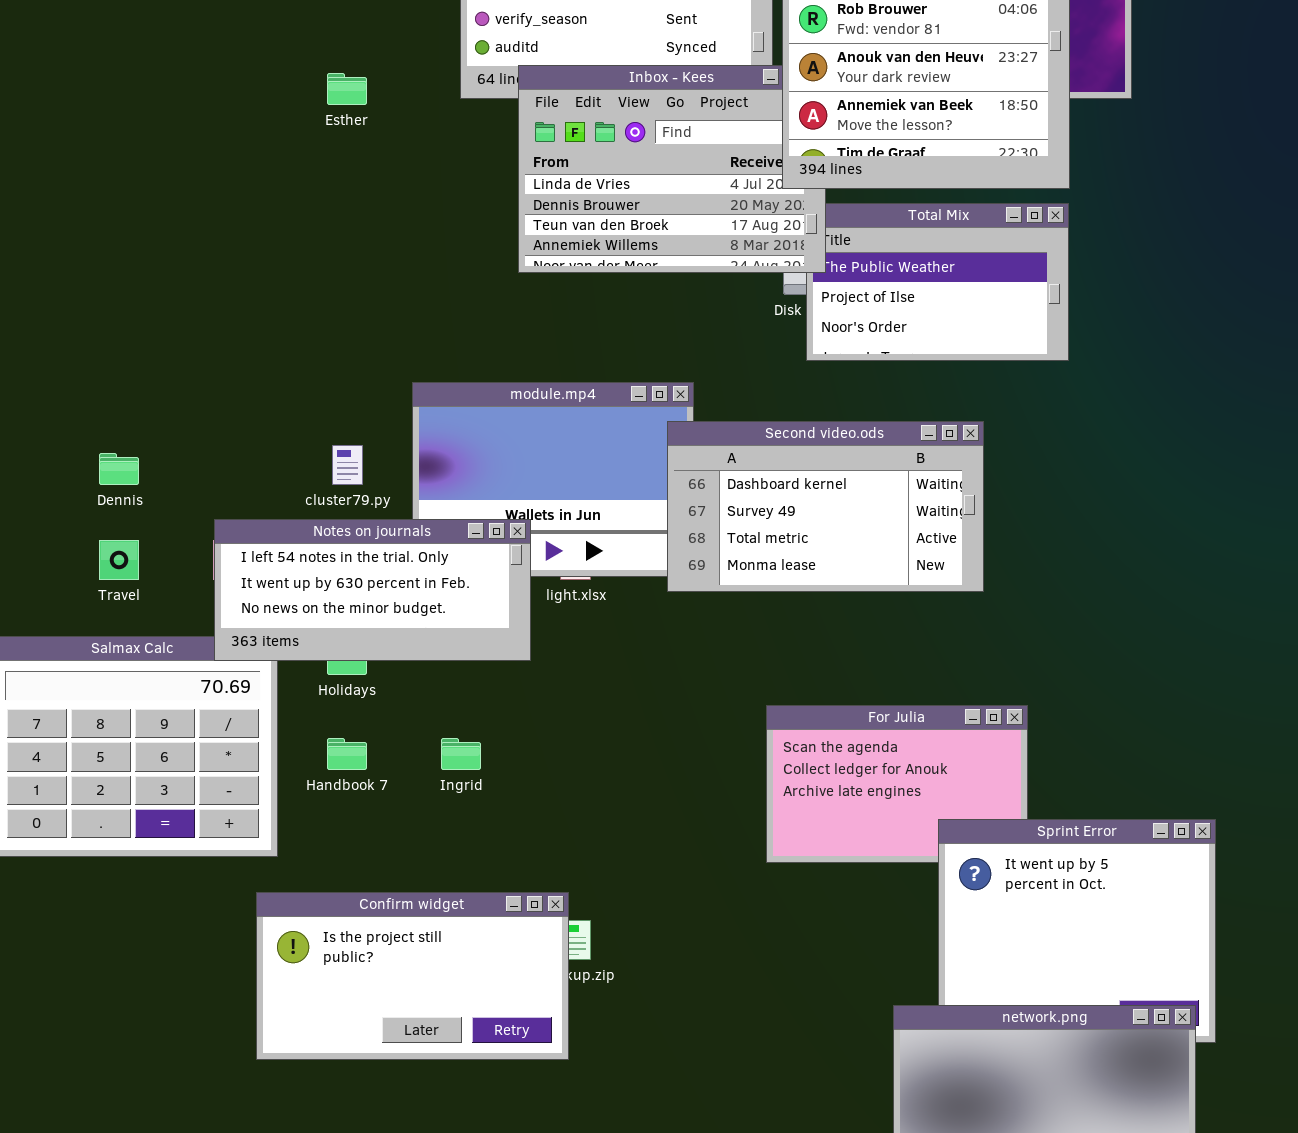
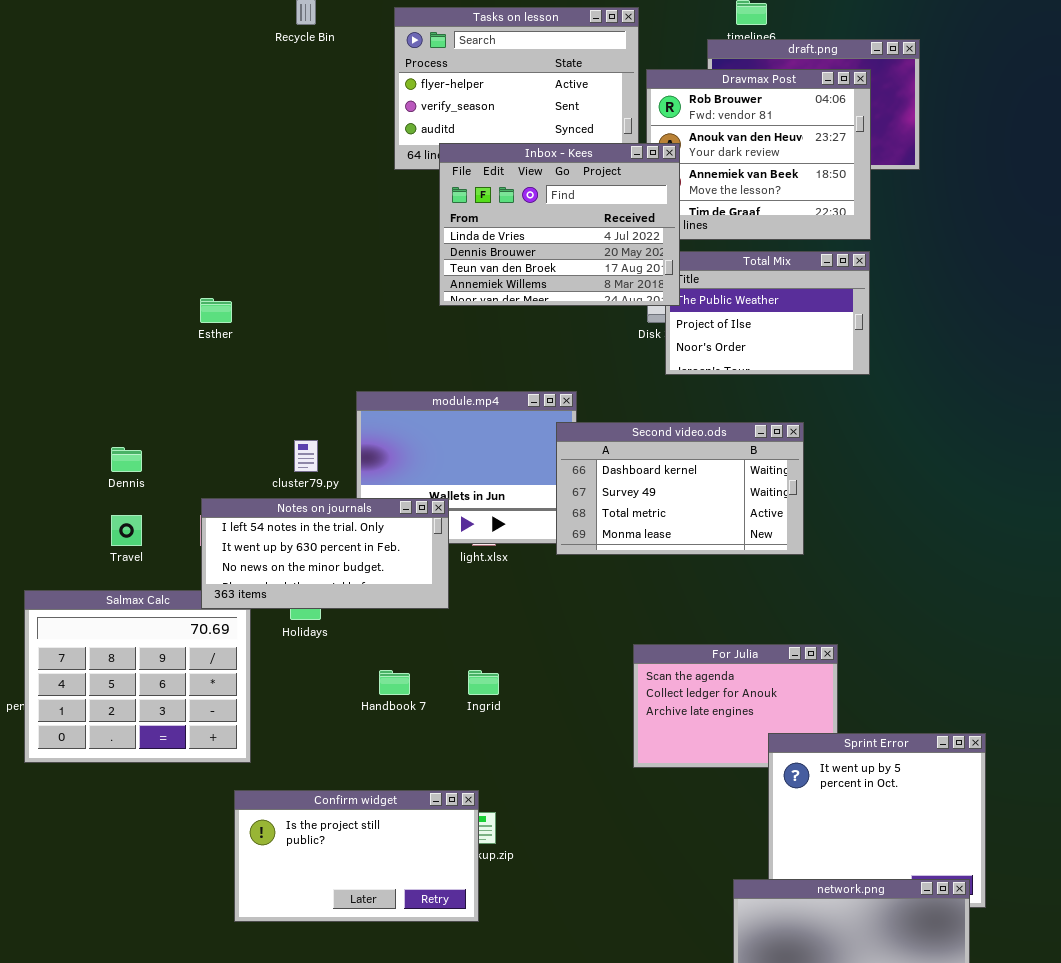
Inbox - Kees: [518,65,826,273] -> [439,143,680,306], raised
Esther: [327,73,367,105] -> [200,298,232,323], moved
Handbook 7: [327,738,367,770] -> [379,670,410,695], moved
Ingrid: [441,738,481,770] -> [468,670,499,695], moved

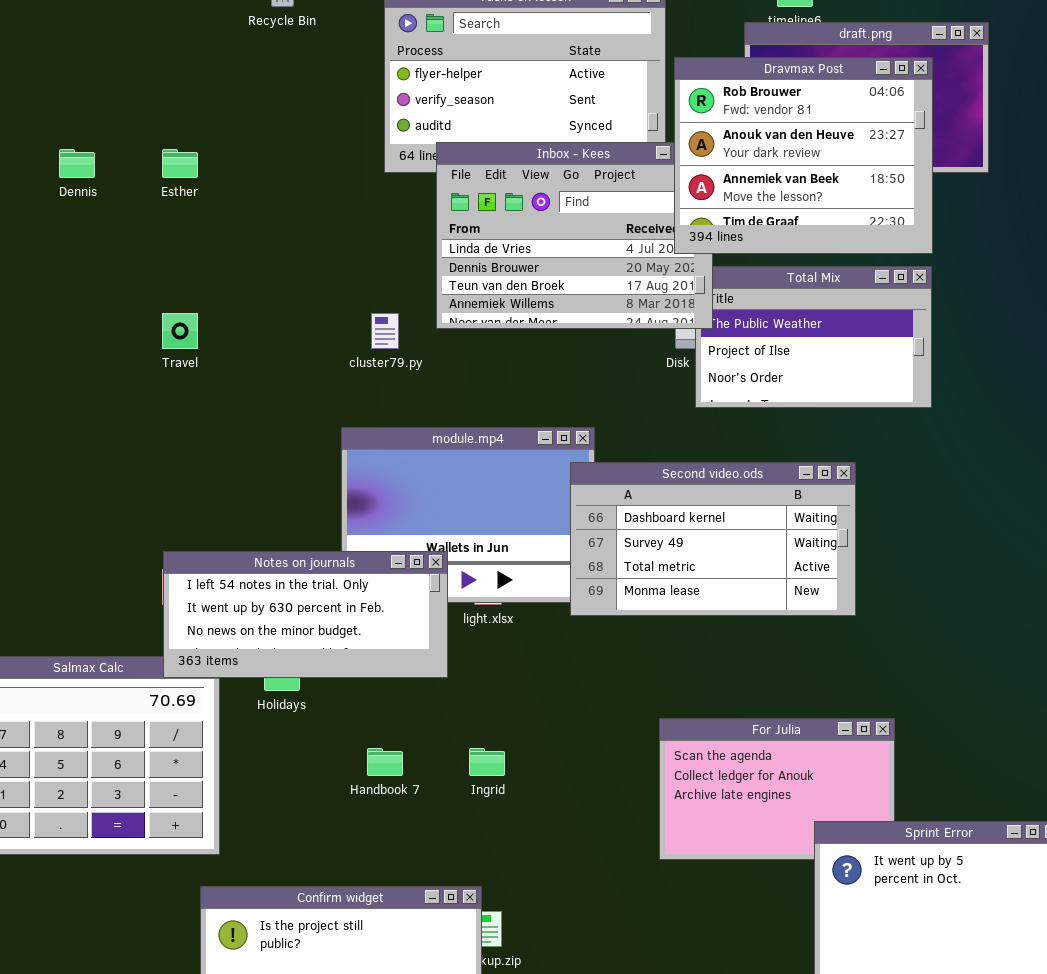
Dravmax Post: [646,69,871,240] -> [674,57,933,254], raised
Esther: [200,298,232,323] -> [162,149,198,178], moved
cluster79.py: [294,440,318,472] -> [371,313,399,349], moved
Dennis: [111,447,142,472] -> [59,149,95,178], moved
Travel: [111,515,142,546] -> [162,313,198,349], moved

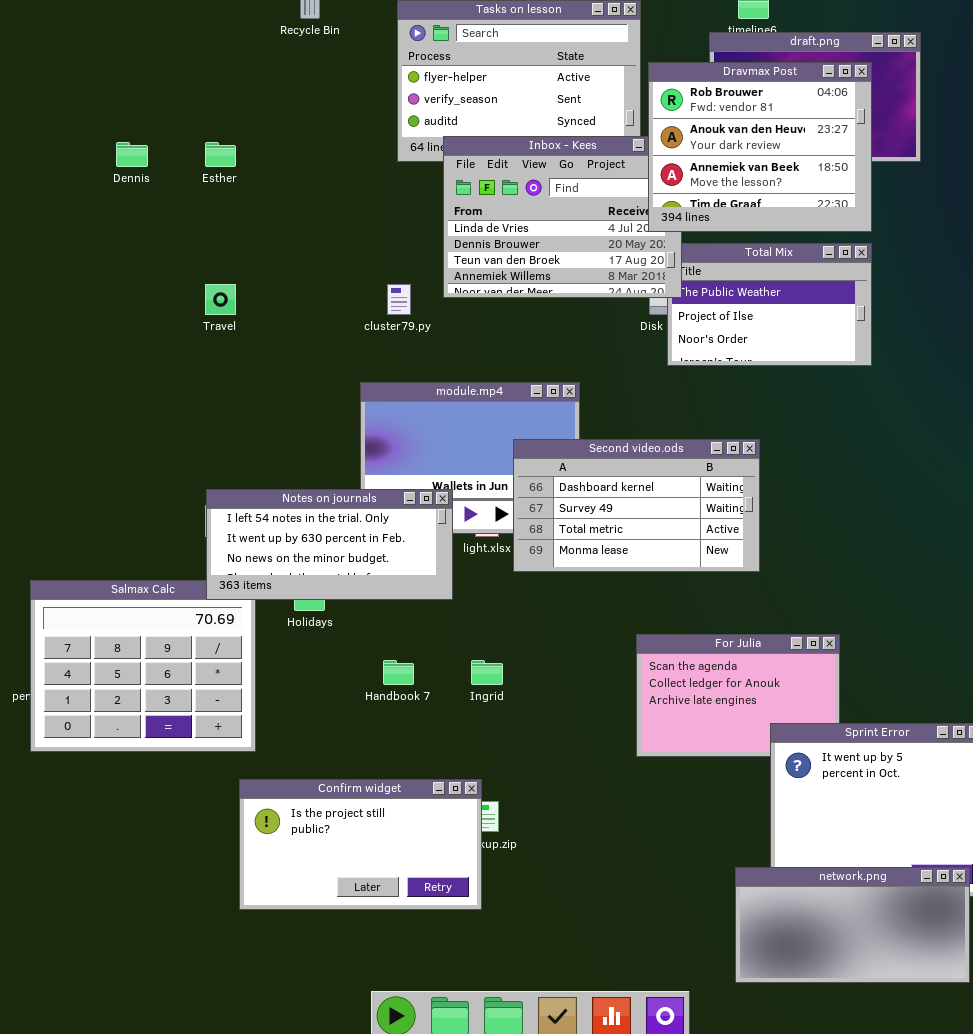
Second video.ods: [570,462,856,616] -> [513,439,760,572], moved

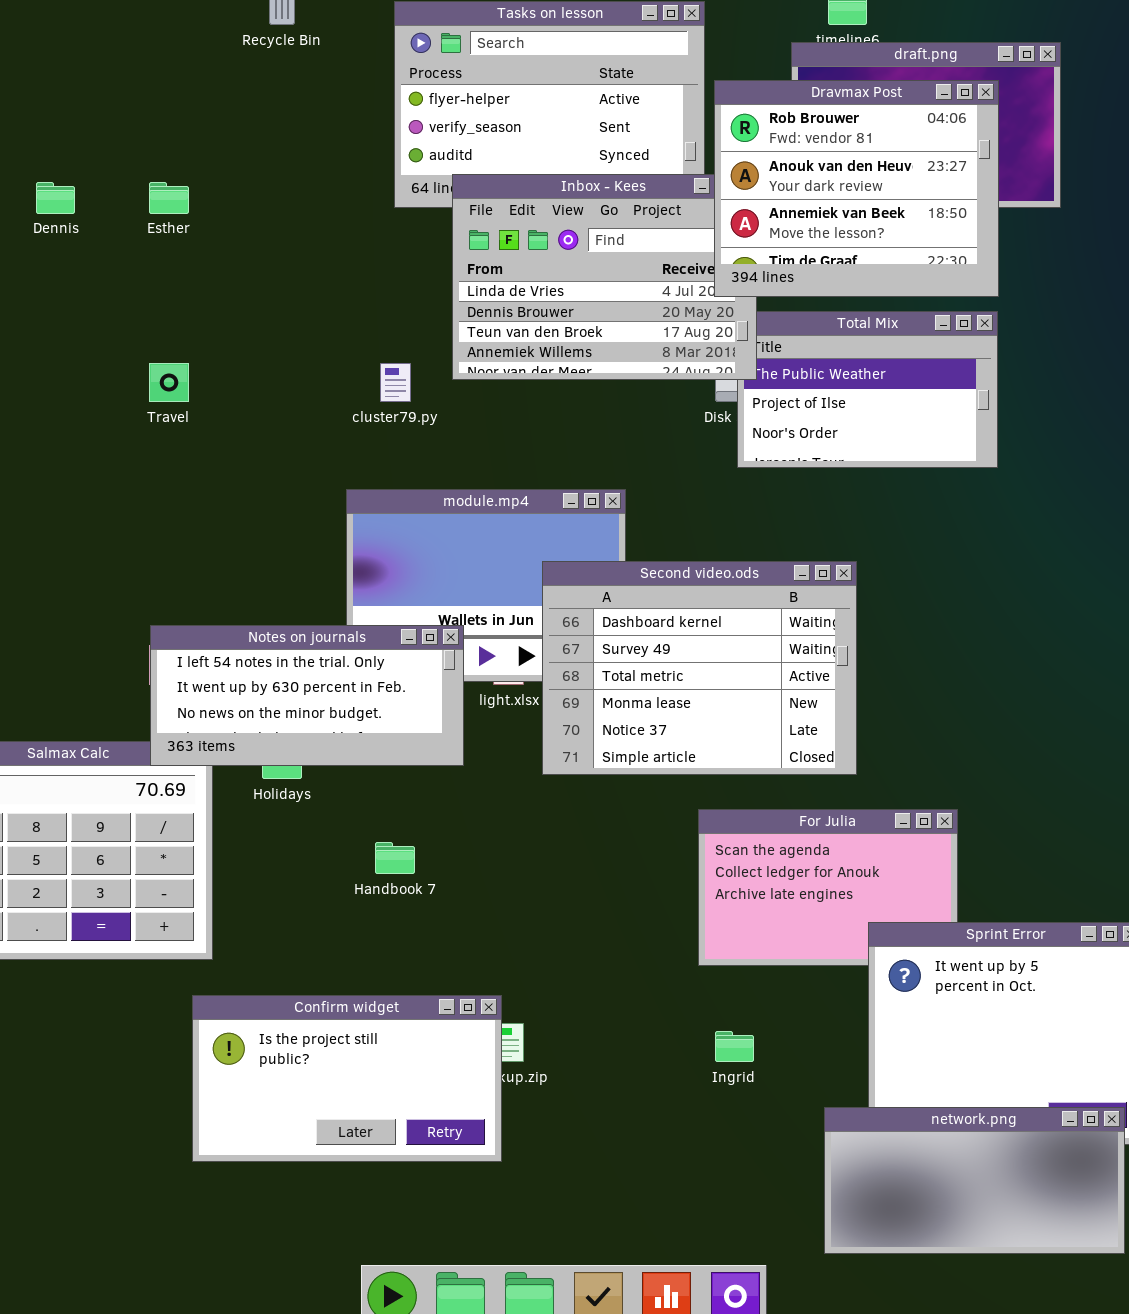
Second video.ods: [513,439,760,572] -> [542,561,857,775], resized
Ingrid: [471,660,503,685] -> [715,1031,754,1062], moved

